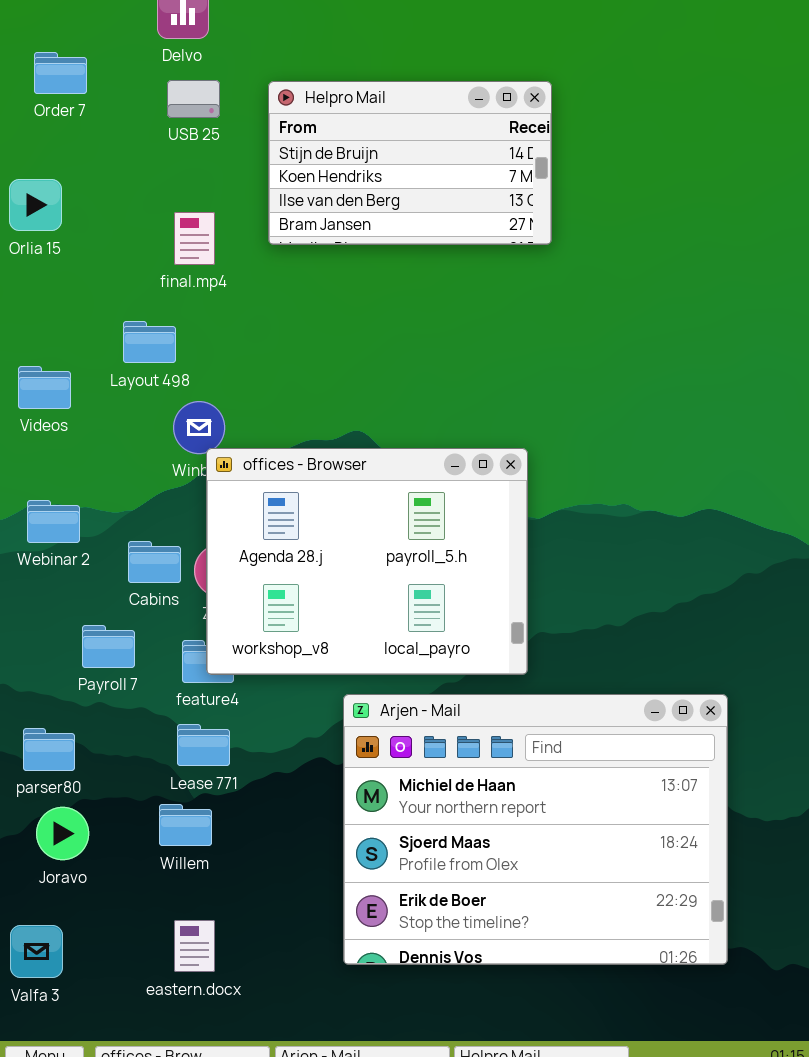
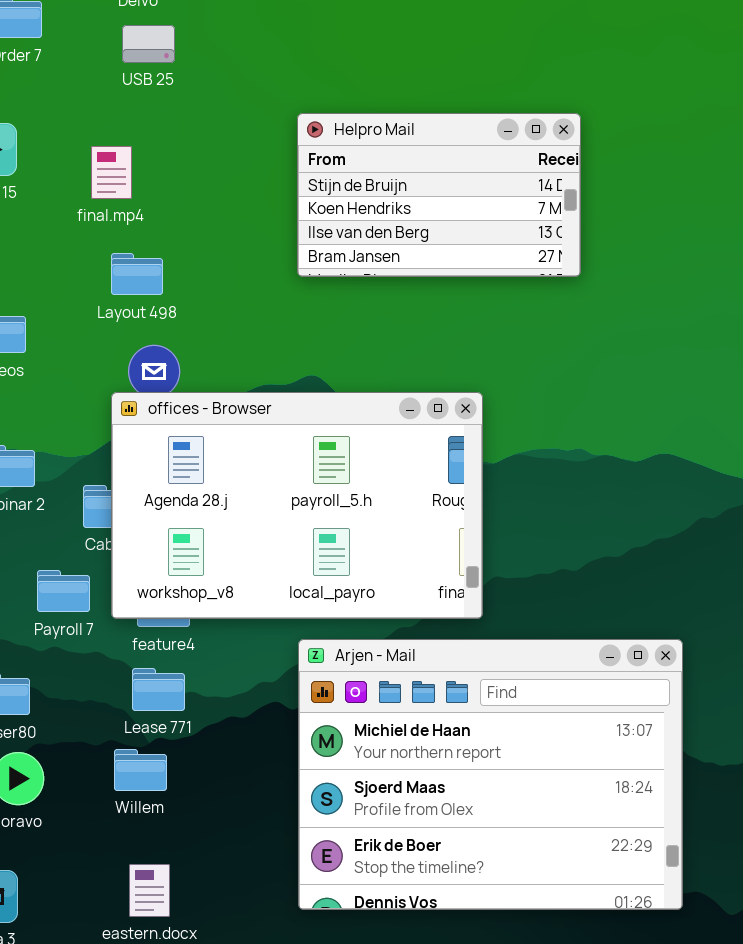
Helpro Mail: [268,81,552,245] -> [297,113,581,277], moved
final.mp4: [174,212,215,265] -> [91,146,132,199], moved
Layout 498: [123,321,176,363] -> [111,253,163,295], moved
offices - Browser: [206,448,528,675] -> [111,392,483,619], resized

